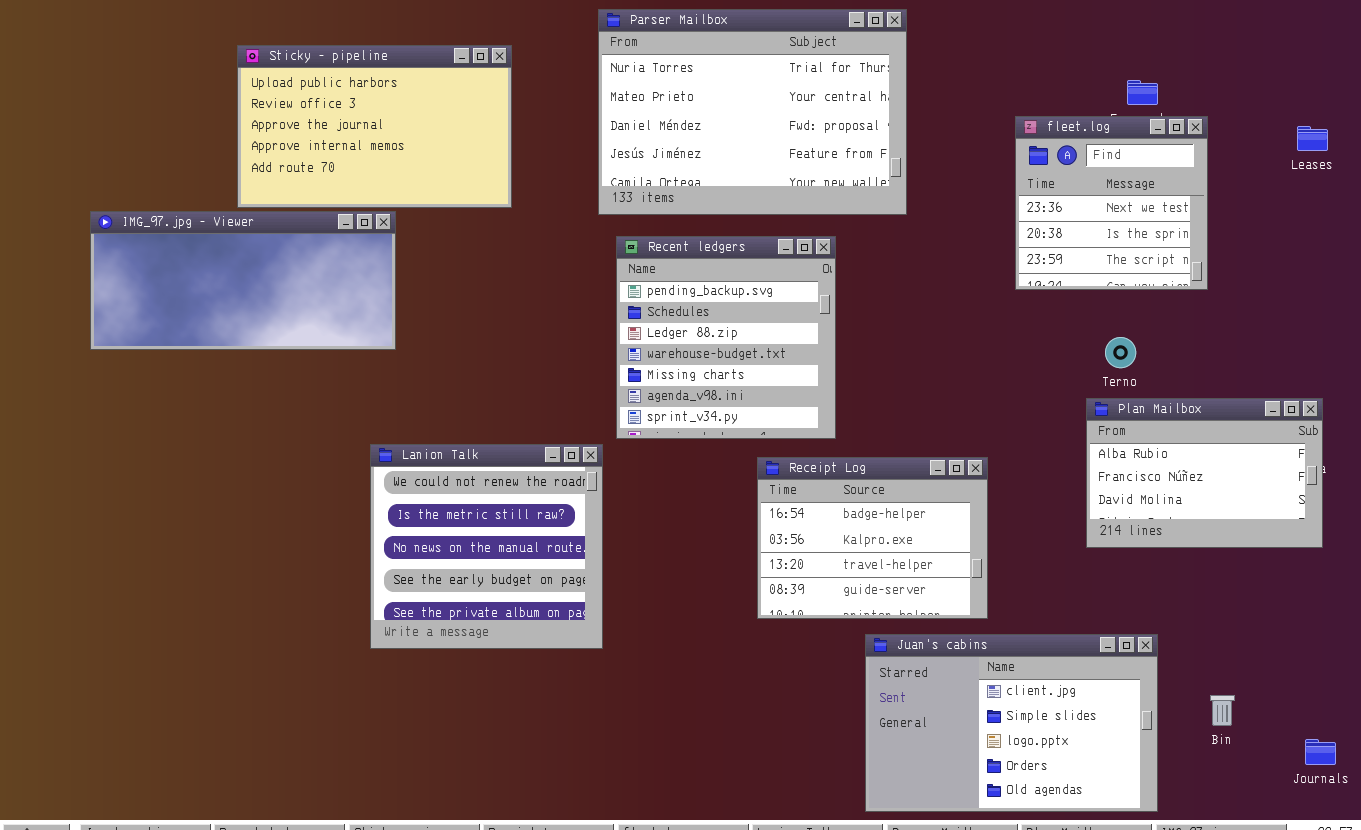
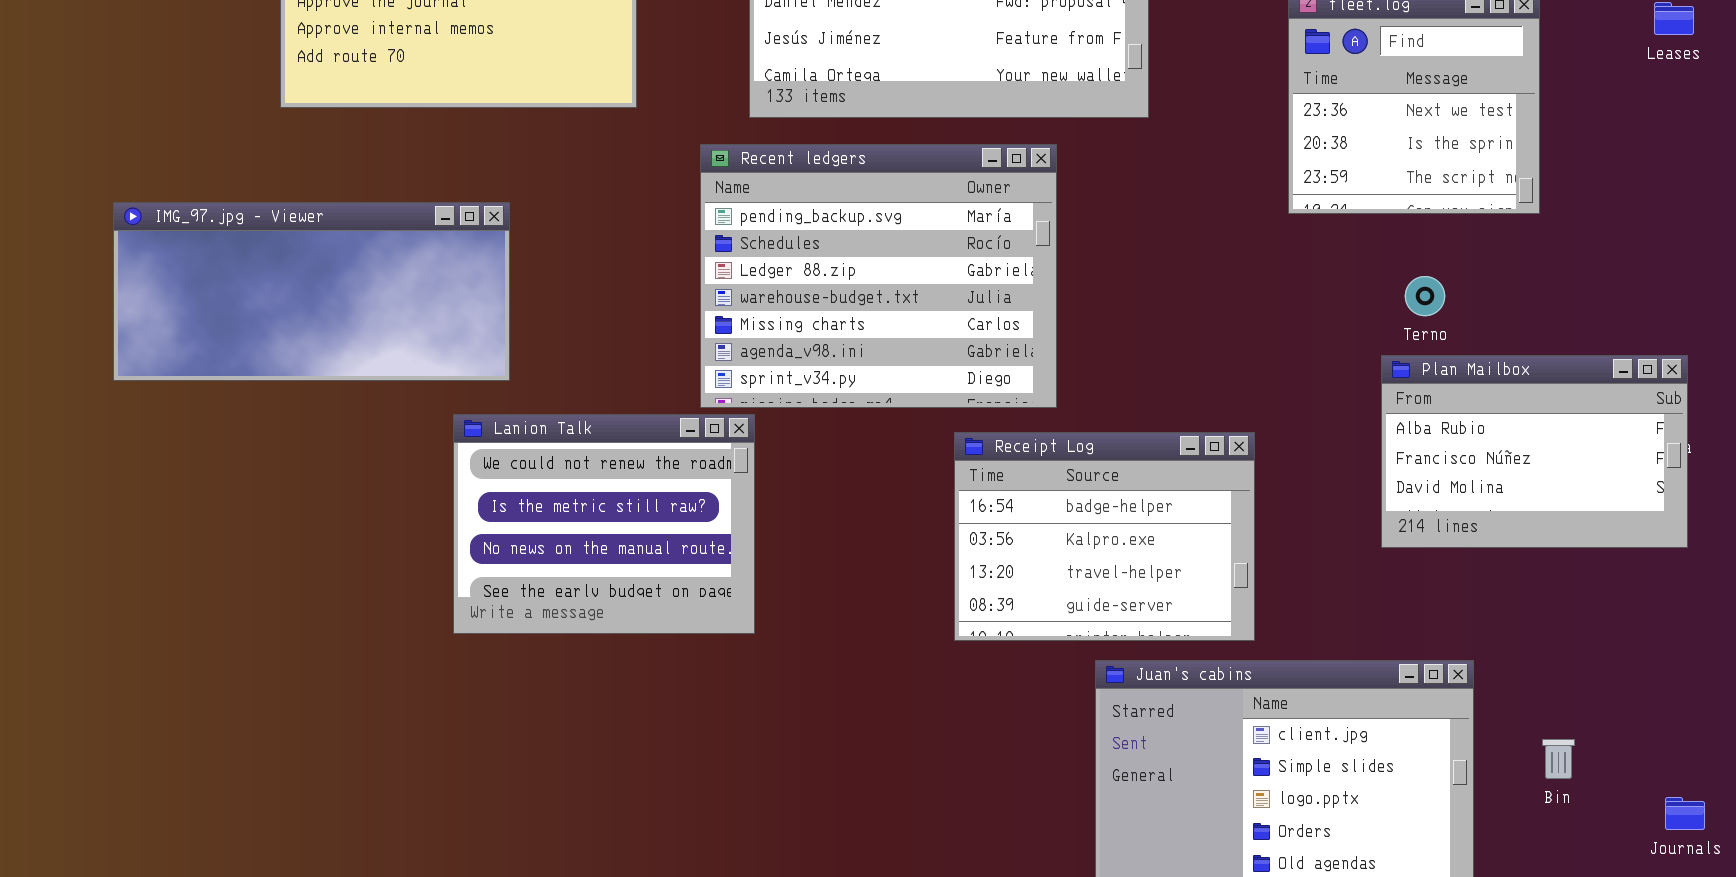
IMG_97.jpg - Viewer: [90,211,396,350] -> [113,202,510,381], moved
Recent ledgers: [616,236,836,439] -> [700,144,1057,408], resized
Lanion Talk: [370,444,603,649] -> [453,414,755,634], resized

